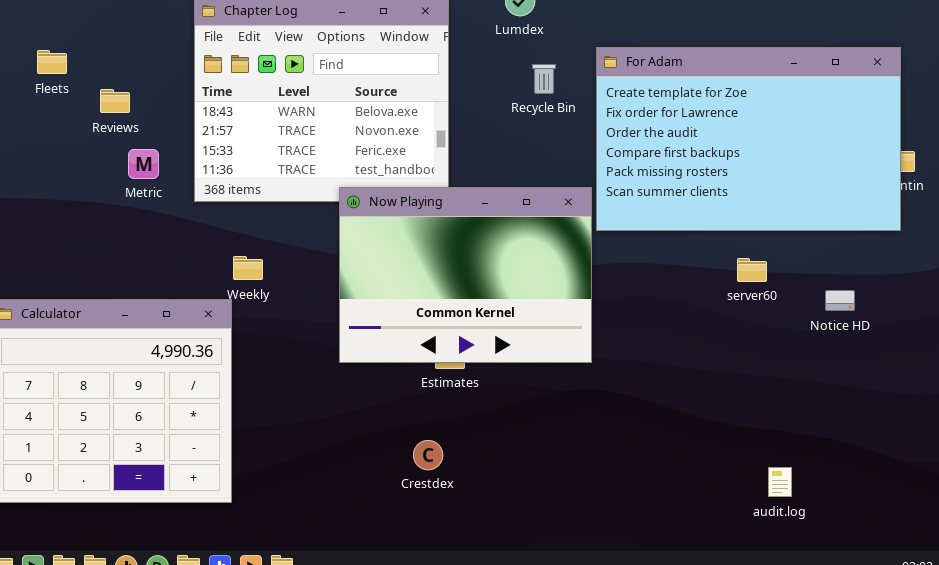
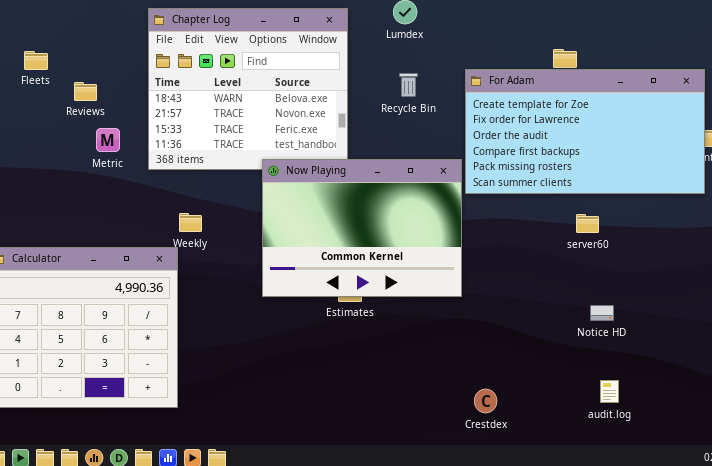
For Adam: [596,47,901,231] -> [465,69,705,194], resized
Recycle Bin: [532,64,556,94] -> [399,73,418,97], moved
Notice HD: [825,290,855,311] -> [590,305,614,321], moved
Crestdex: [413,440,443,470] -> [474,389,497,413], moved

